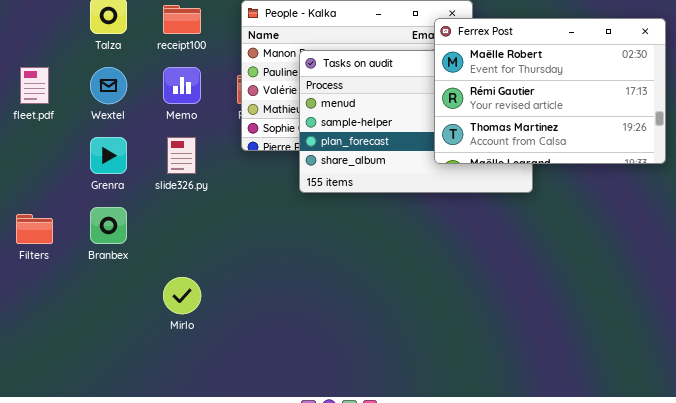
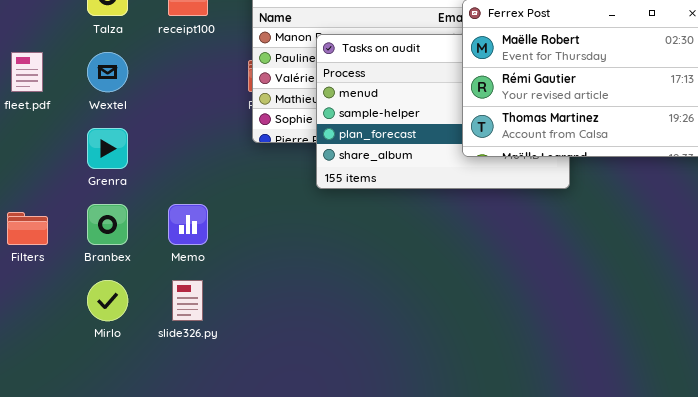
Memo: [163,67,201,104] -> [168,204,208,245], moved
slide326.py: [167,137,196,174] -> [172,280,203,321], moved
Mirlo: [163,277,201,314] -> [87,280,128,321], moved

